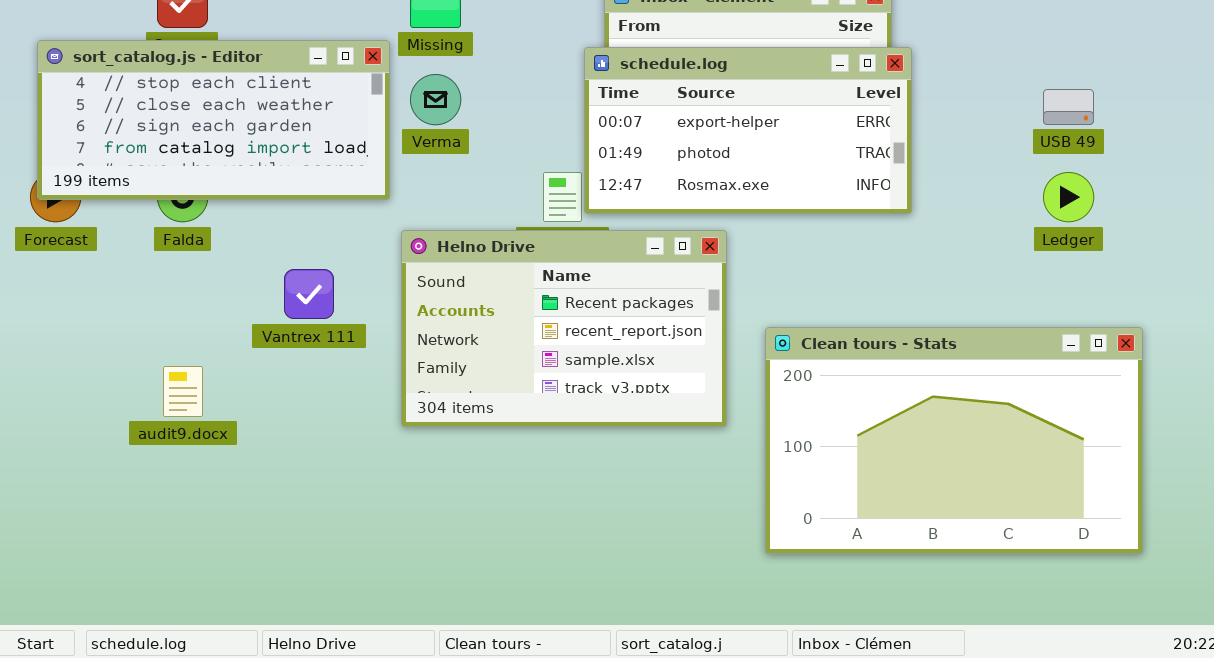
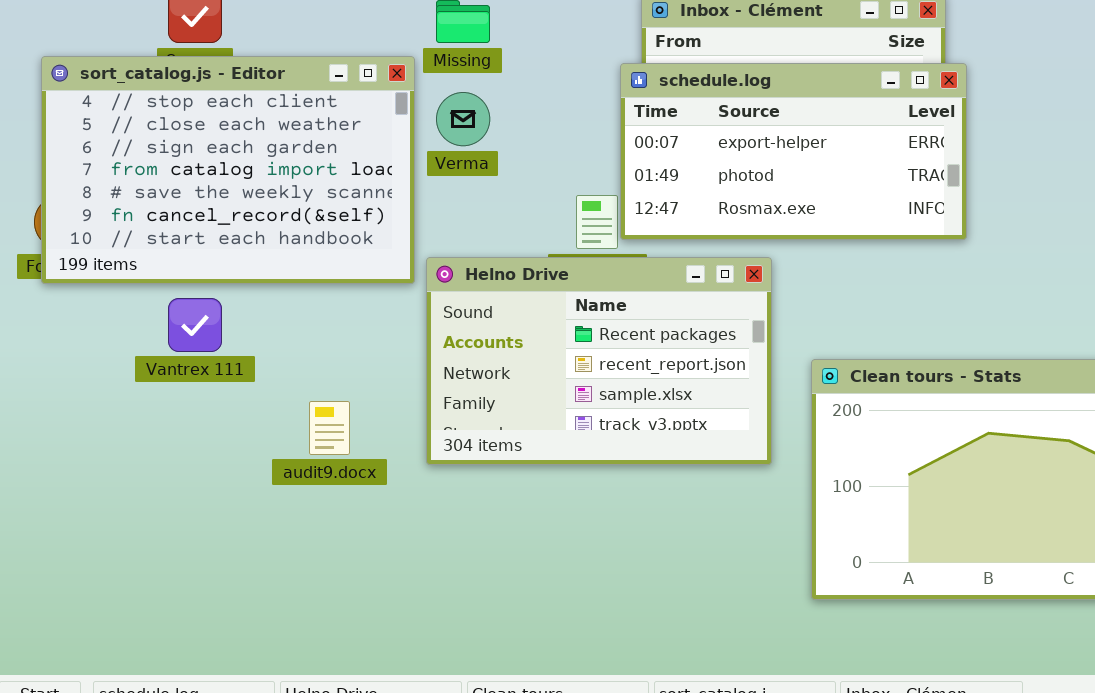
sort_catalog.js - Editor: [37,40,390,200] -> [41,56,415,284], resized
Vantrex 111: [284,269,334,319] -> [168,298,222,352], moved
audit9.docx: [163,366,203,417] -> [309,401,350,455], moved

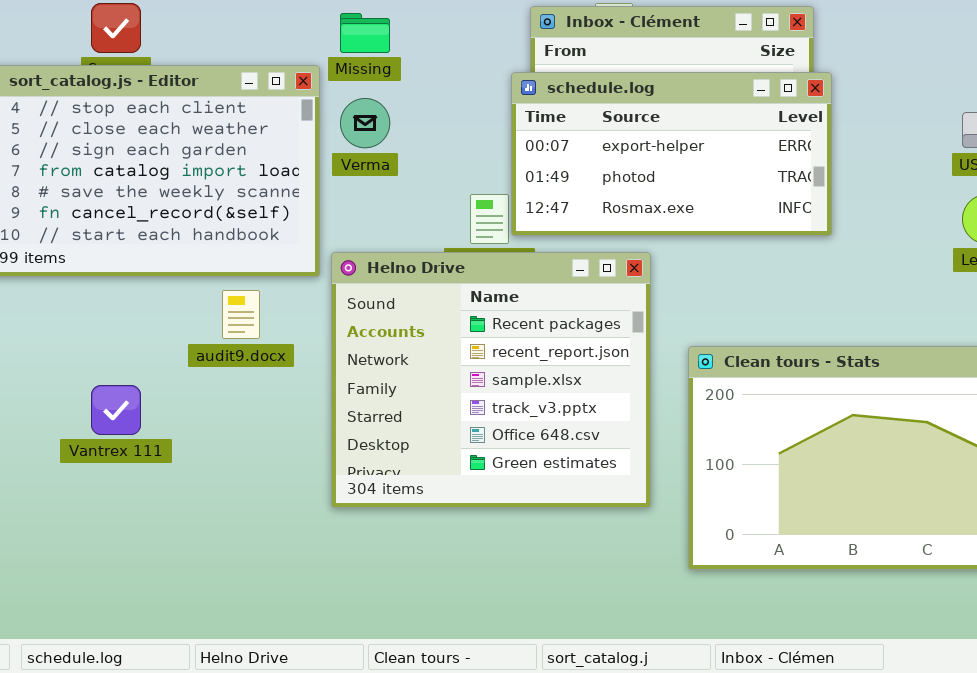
Helno Drive: [426,257,772,465] -> [331,252,651,508], resized
Vantrex 111: [168,298,222,352] -> [91,385,141,435], moved
audit9.docx: [309,401,350,455] -> [222,290,260,339], moved

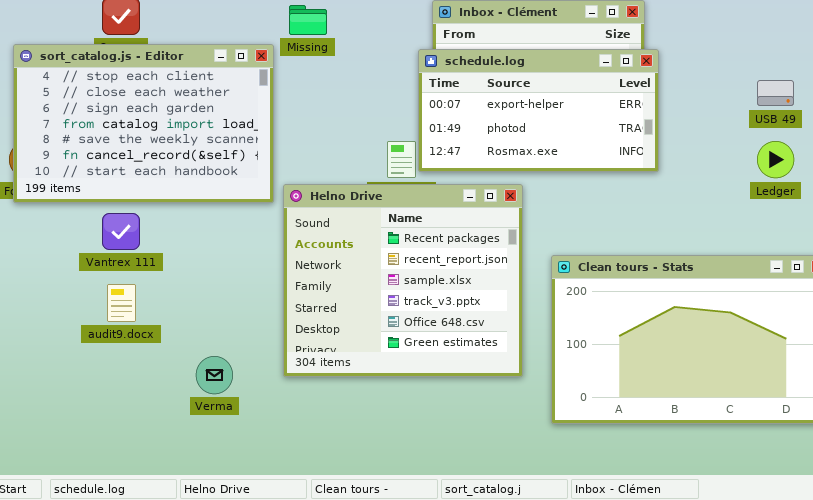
Verma: [340,98,390,148] -> [196,356,233,394], moved
audit9.docx: [222,290,260,339] -> [107,284,136,322], moved
Vantrex 111: [91,385,141,435] -> [102,213,140,250], moved

